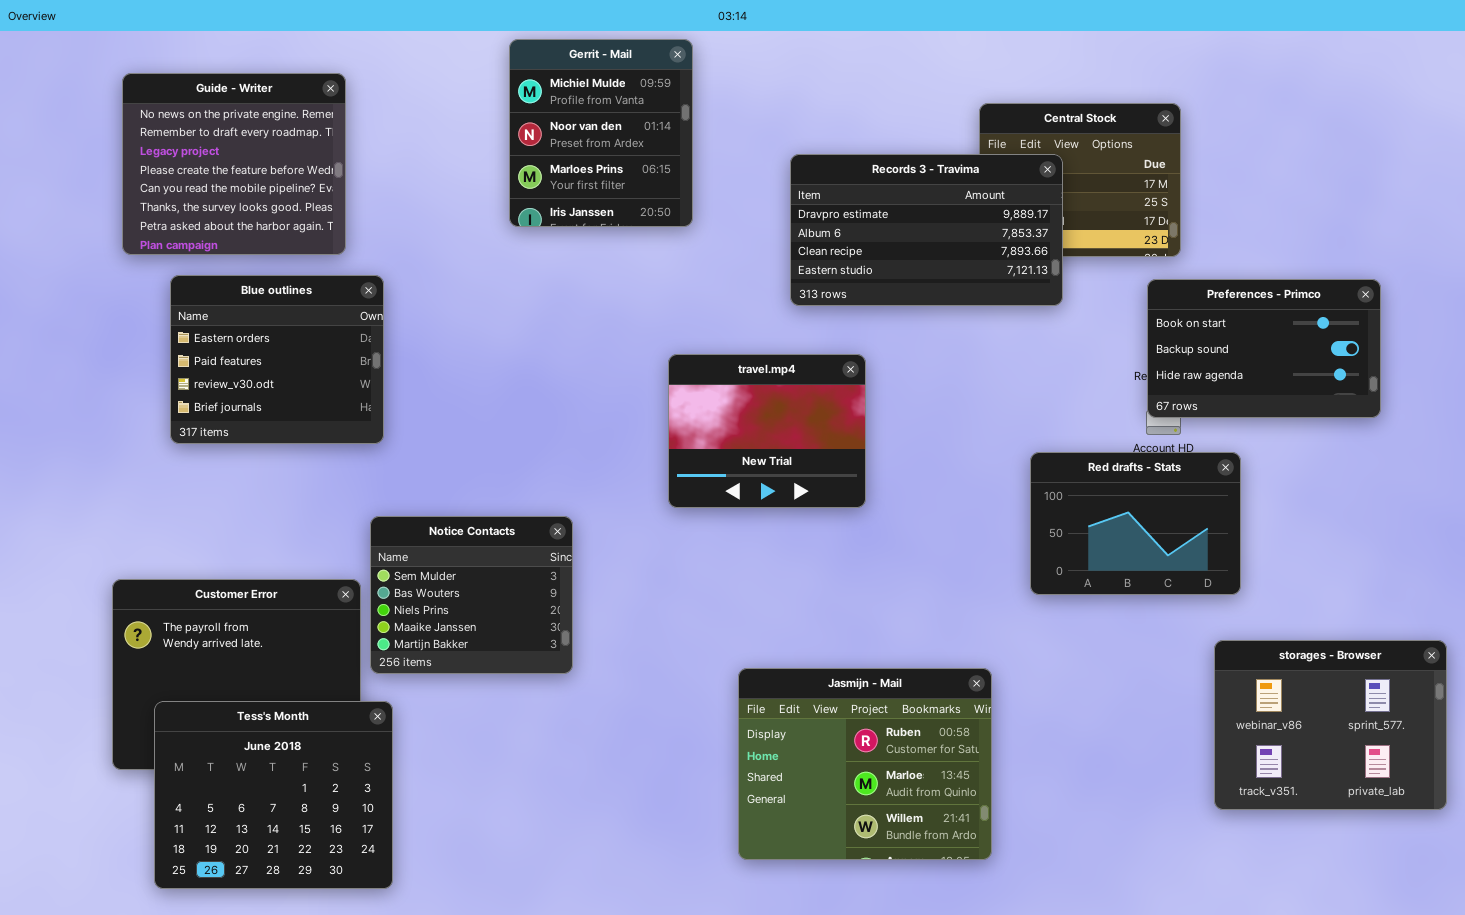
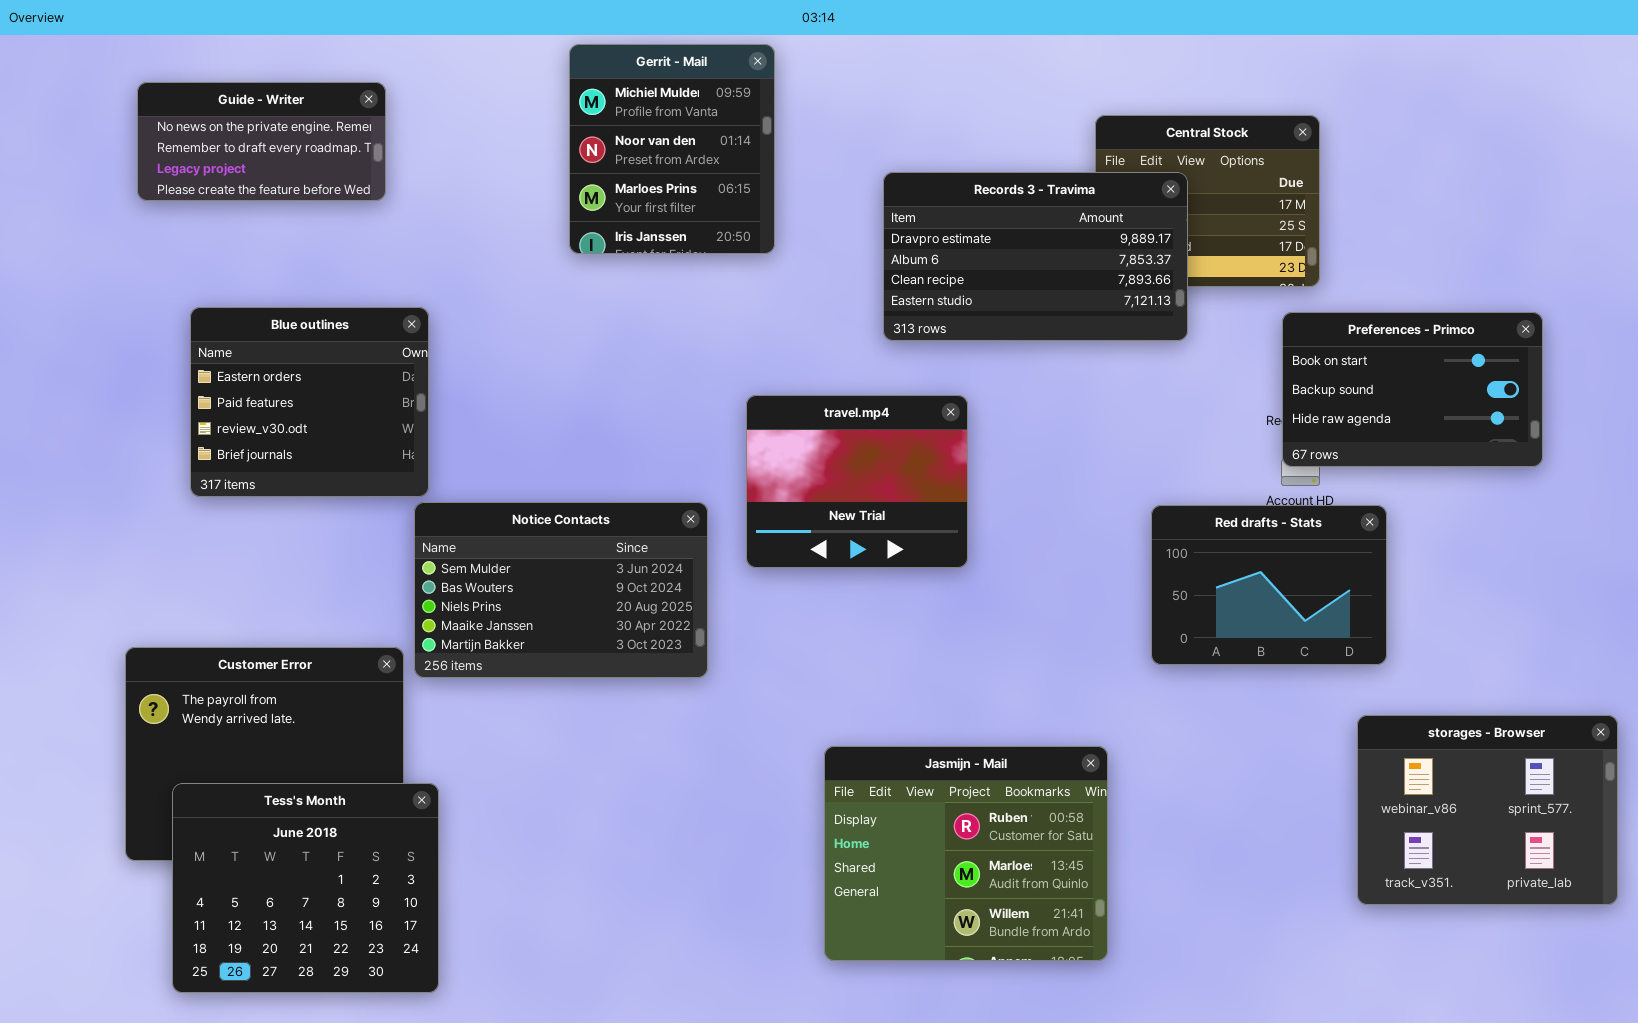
Guide - Writer: [122,73,346,255] -> [137,82,386,201], resized
Notice Contacts: [370,516,573,674] -> [414,502,708,678], moved, resized

